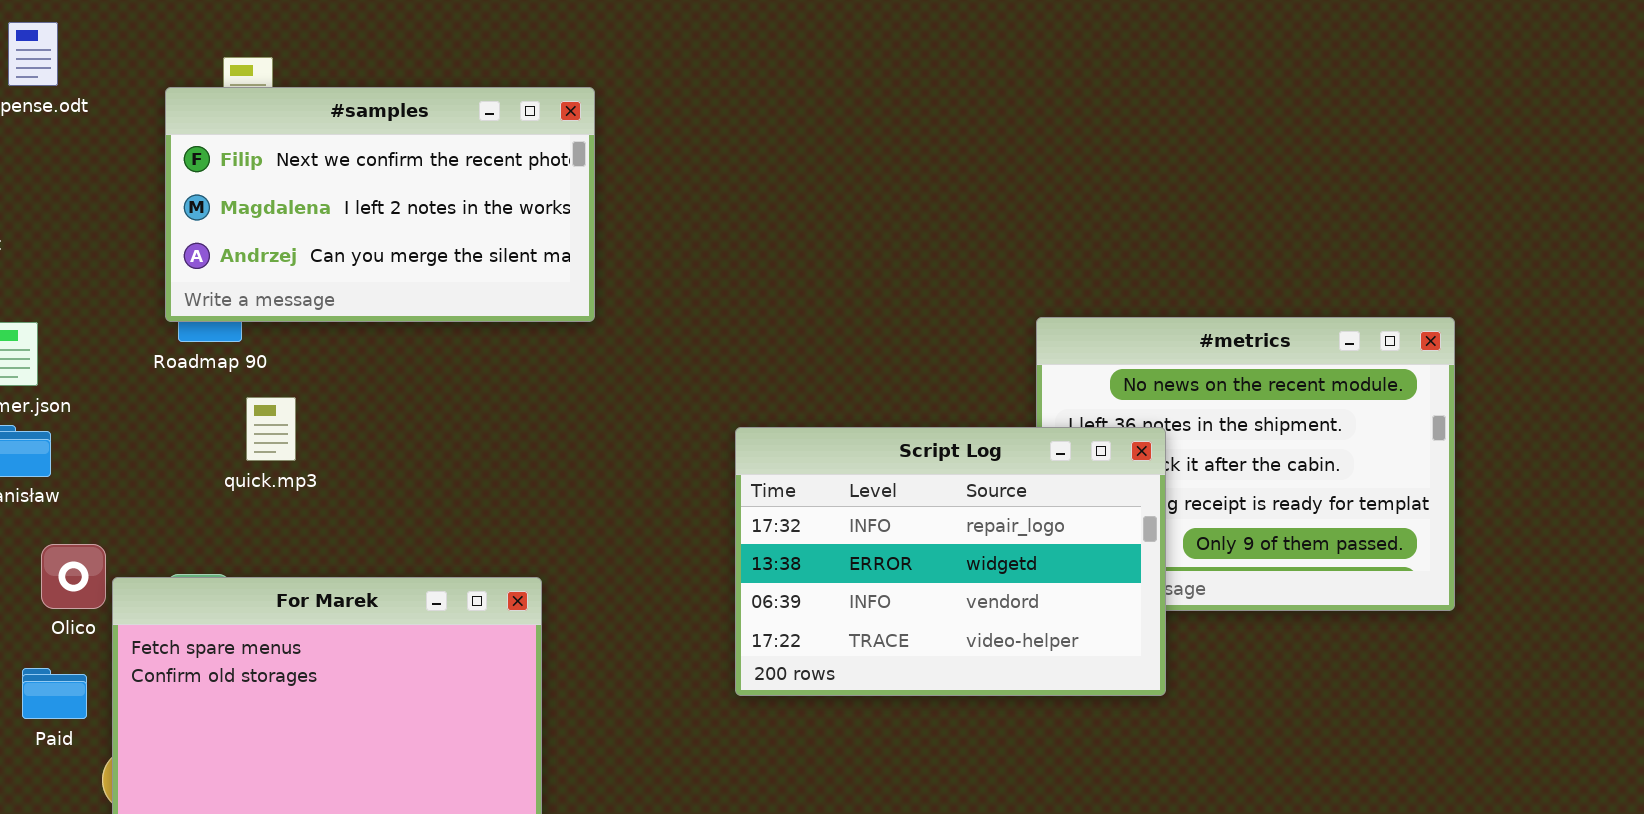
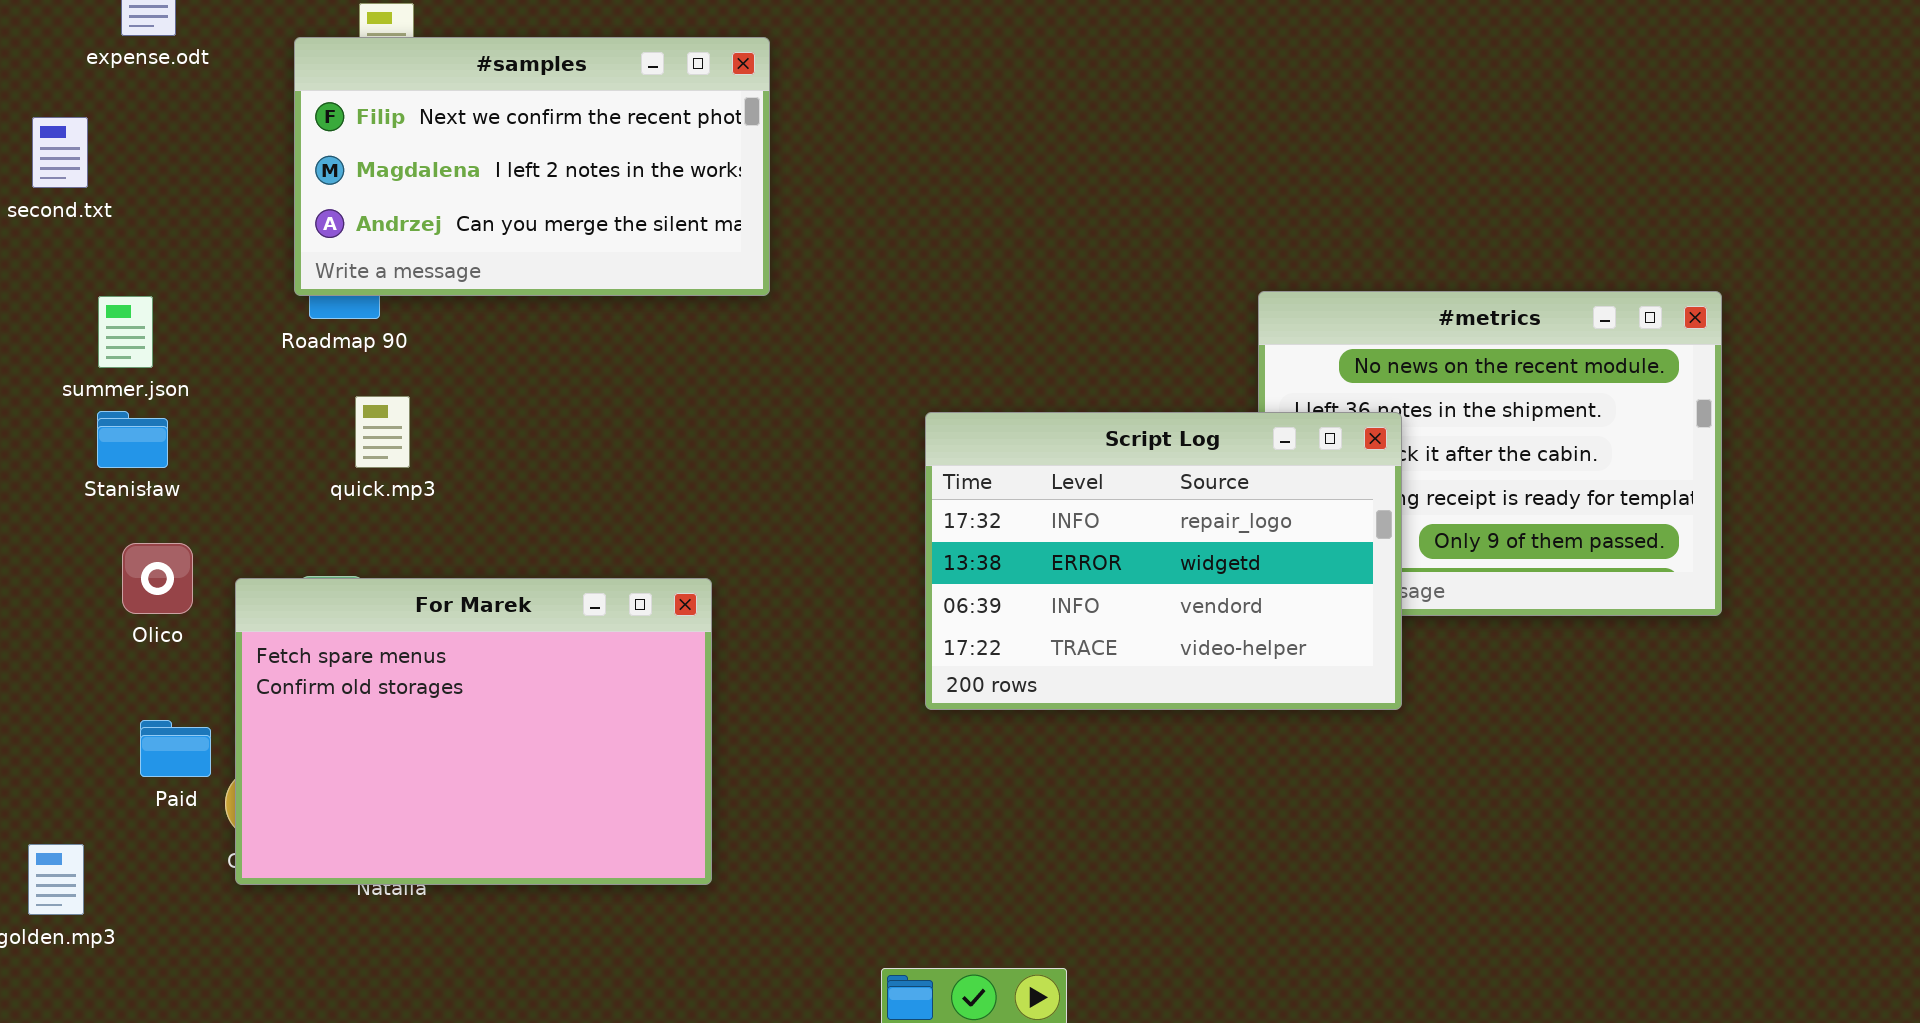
quick.mp3: [246,397,296,461] -> [355,396,410,468], moved
Olico: [41,544,106,609] -> [122,543,193,614], moved
Paid: [22,668,87,719] -> [140,720,211,777], moved

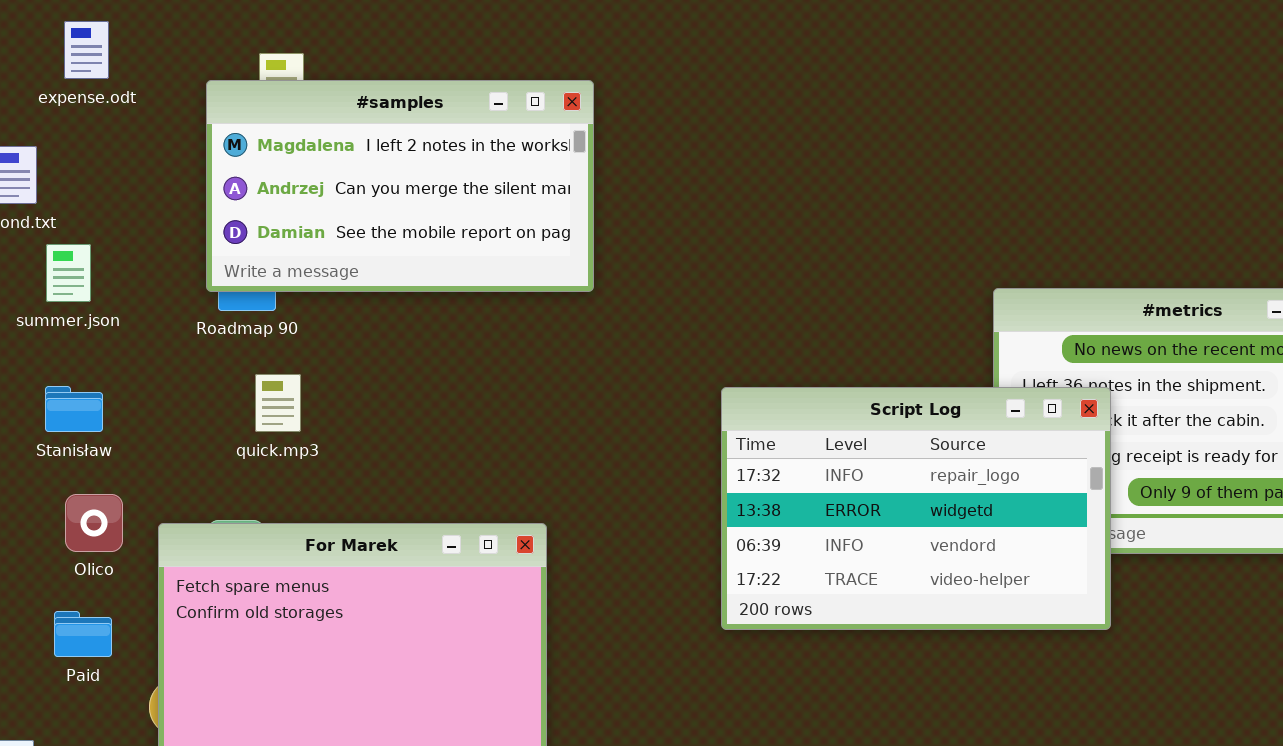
#samples: [294,37,770,296] -> [206,80,594,292], scrolled down 1 row
summer.json: [98,296,153,368] -> [46,244,91,302], moved
Paid: [140,720,211,777] -> [54,611,112,657], moved

